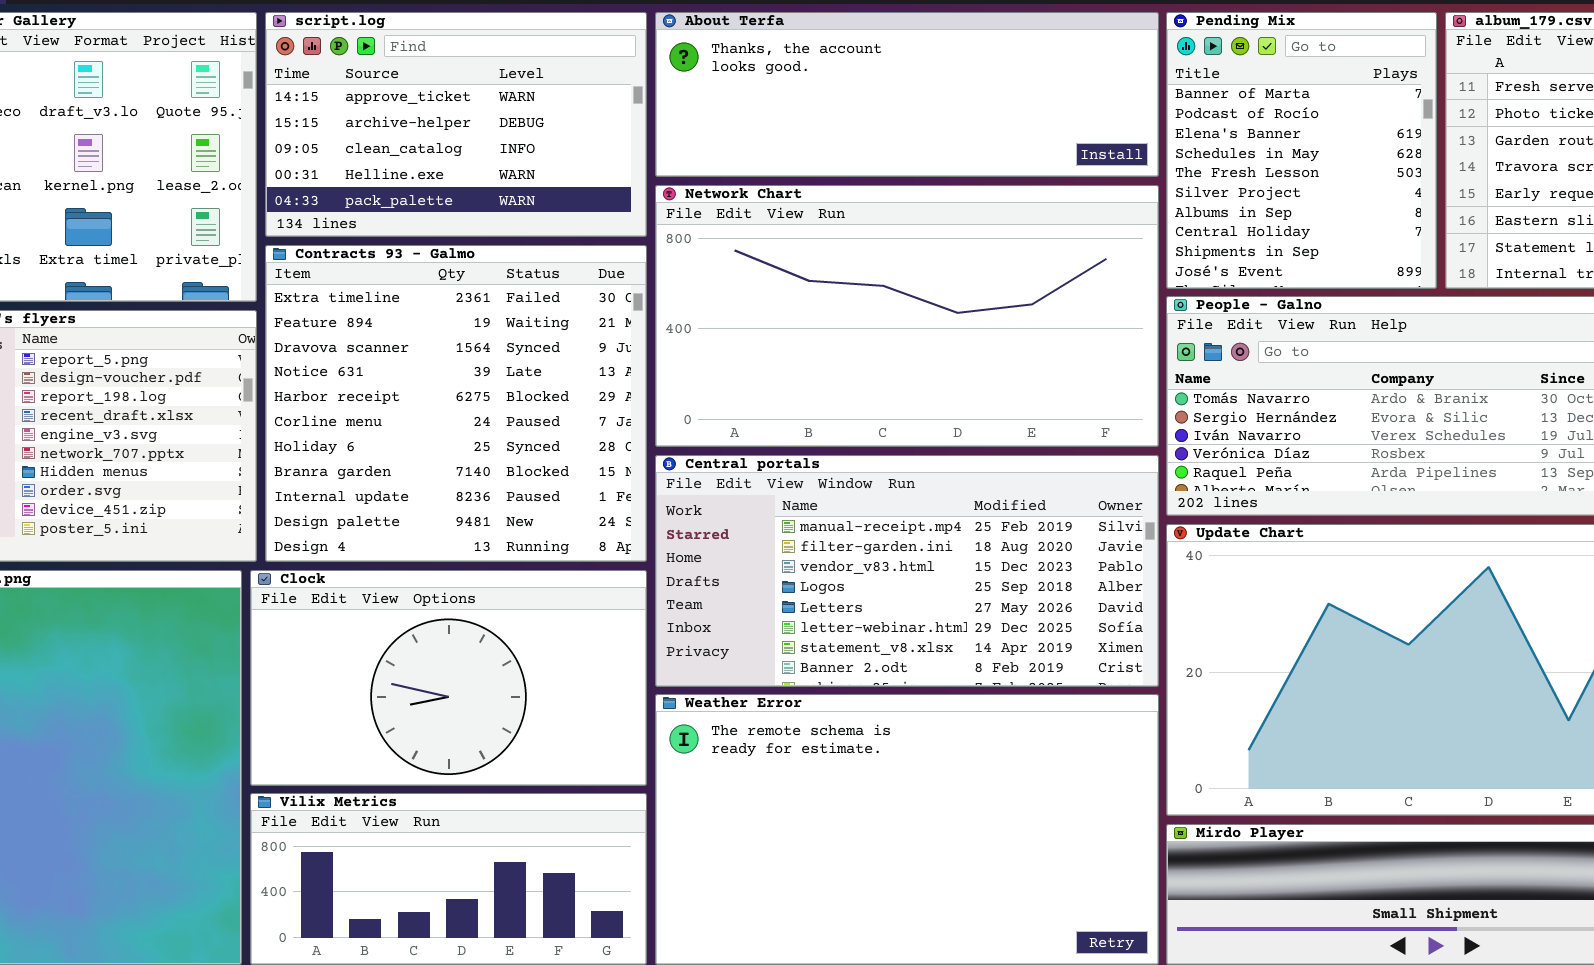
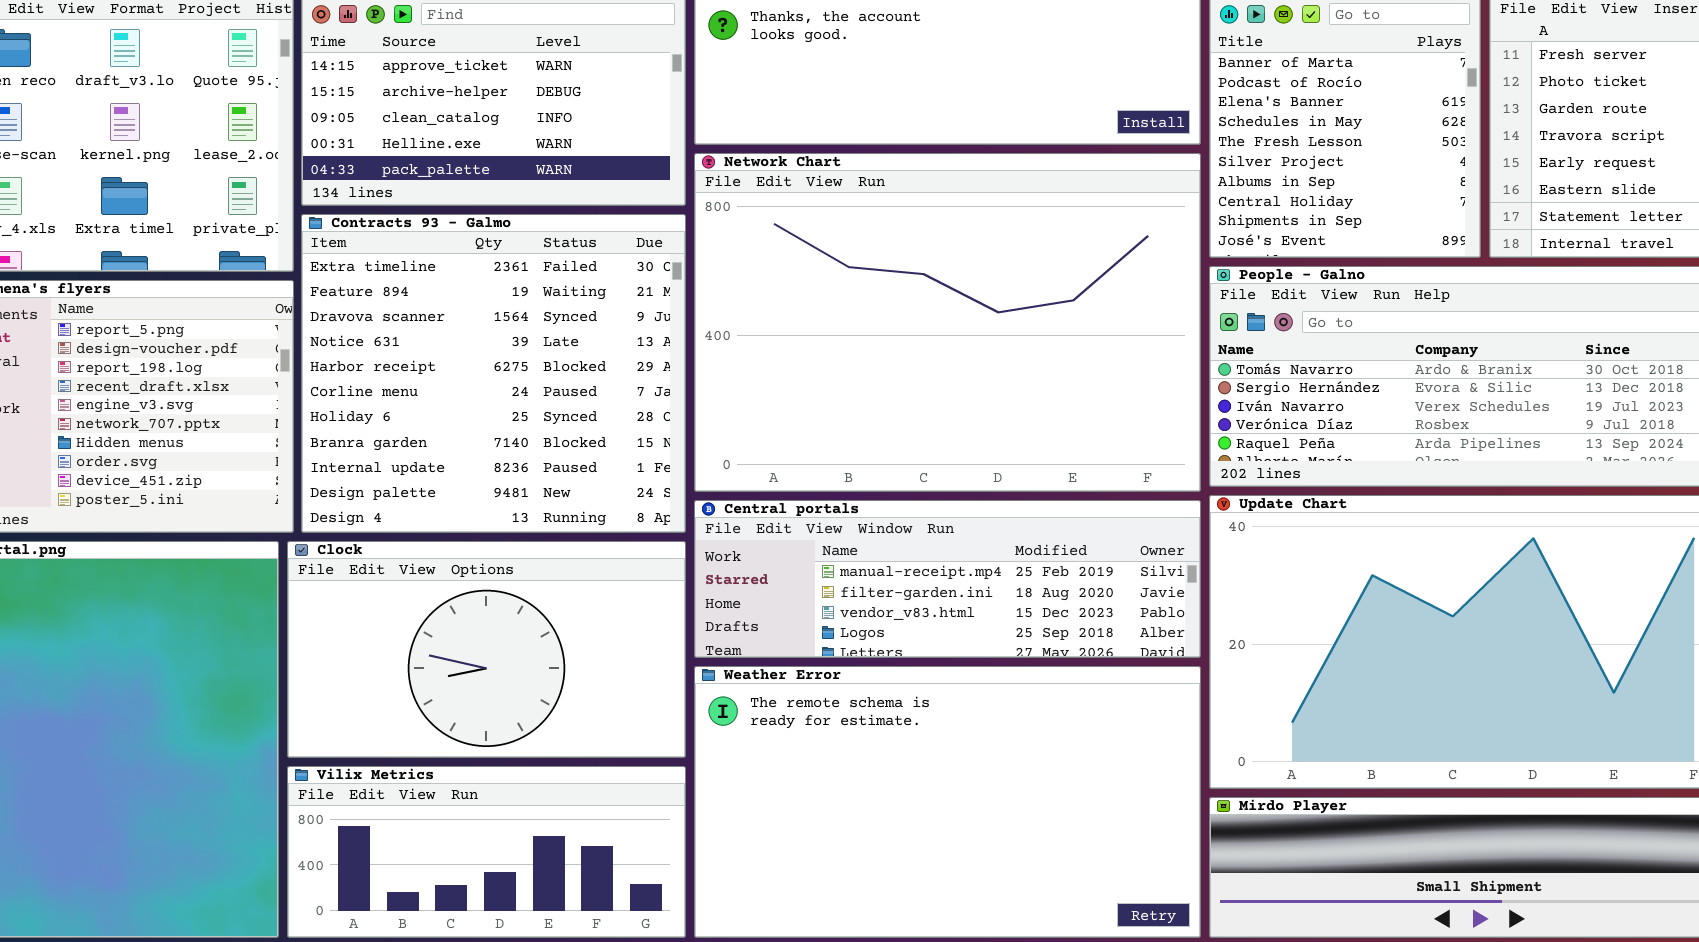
Network Chart: [655,185,1159,447] -> [694,153,1201,492], resized
Central portals: [655,455,1159,687] -> [694,500,1201,658], resized

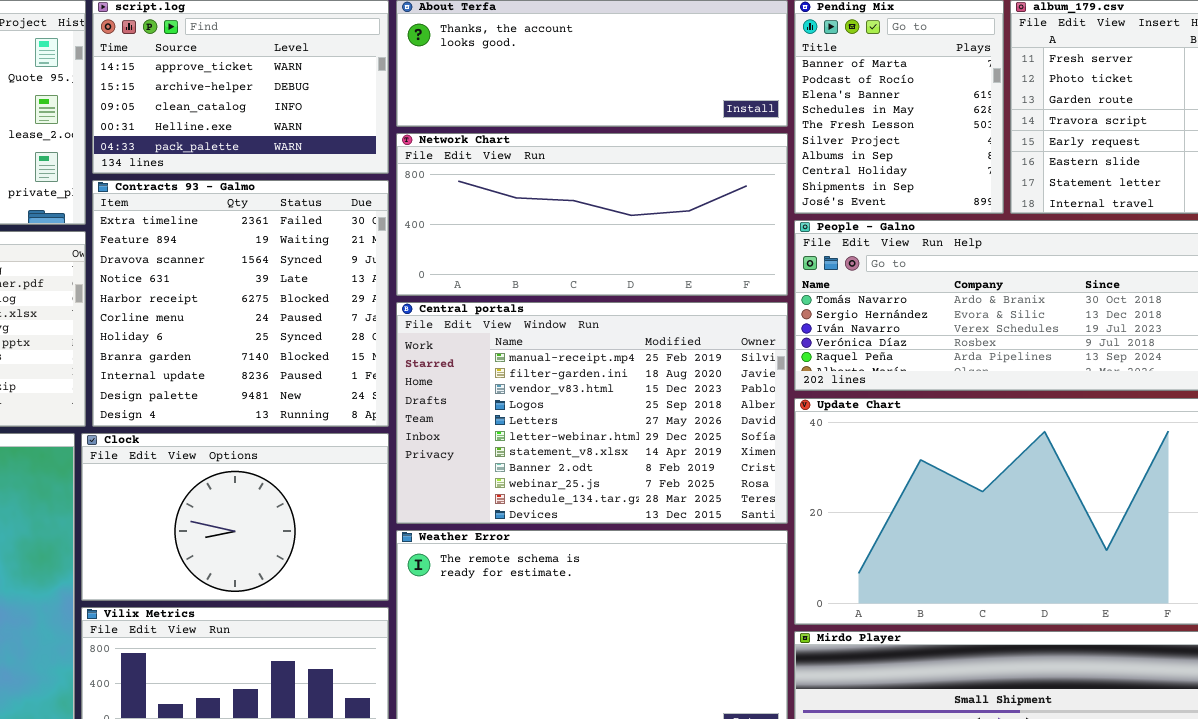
Network Chart: [694,153,1201,492] -> [396,133,788,296], resized
Central portals: [694,500,1201,658] -> [396,302,788,524], resized

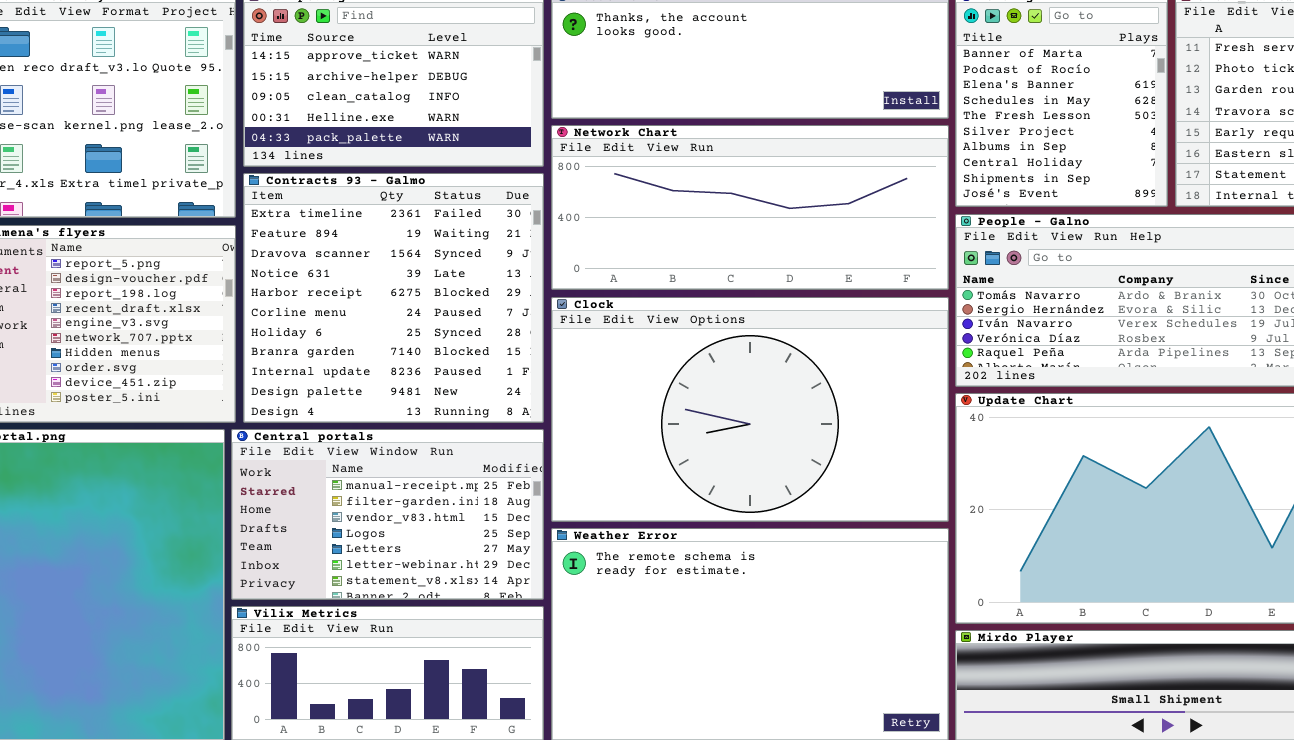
Central portals: [396,302,788,524] -> [231,429,544,600], moved, resized
Clock: [81,433,389,601] -> [551,297,949,522], moved, resized

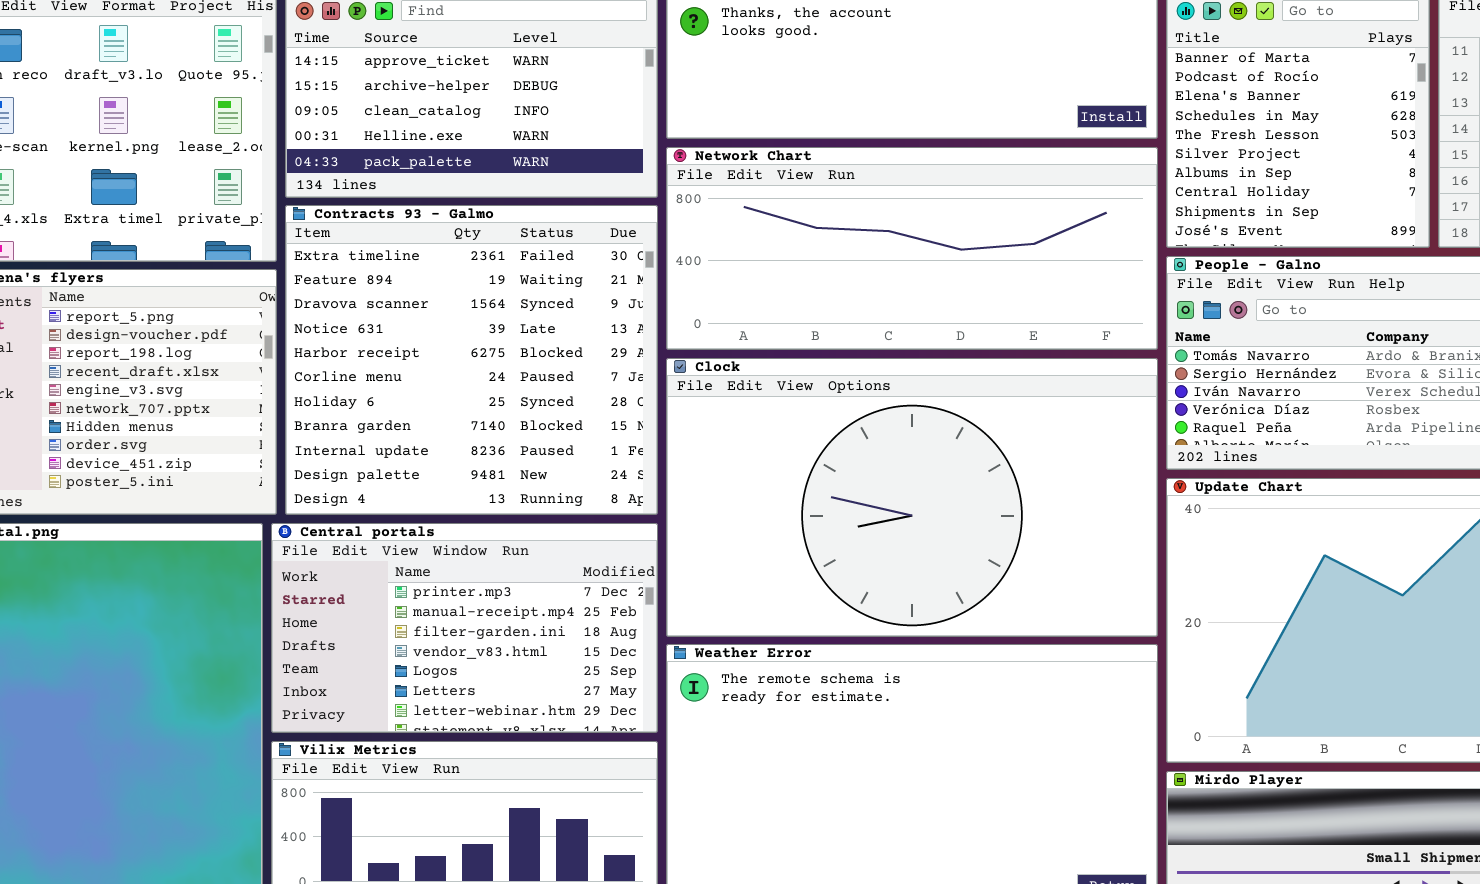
Central portals: [231,429,544,600] -> [271,523,658,733], scrolled up 1 row

